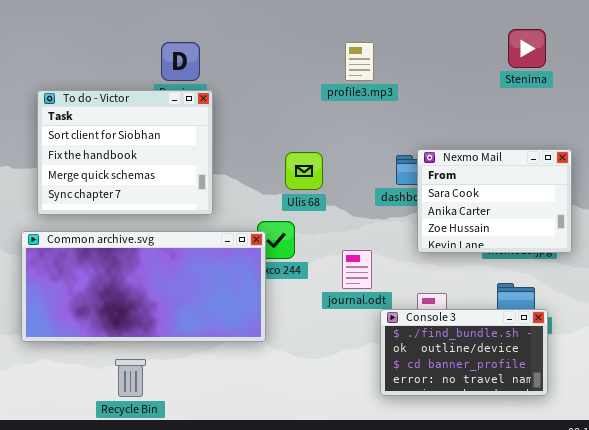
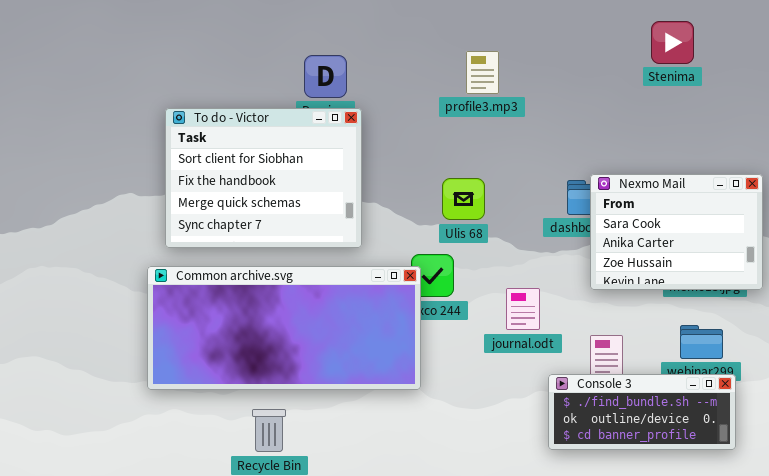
Stenima: [508,29,546,68] -> [651,21,694,64], moved
profile3.mp3: [345,42,374,81] -> [466,51,499,94], moved
Console 3: [380,309,548,396] -> [548,374,736,450], resized

